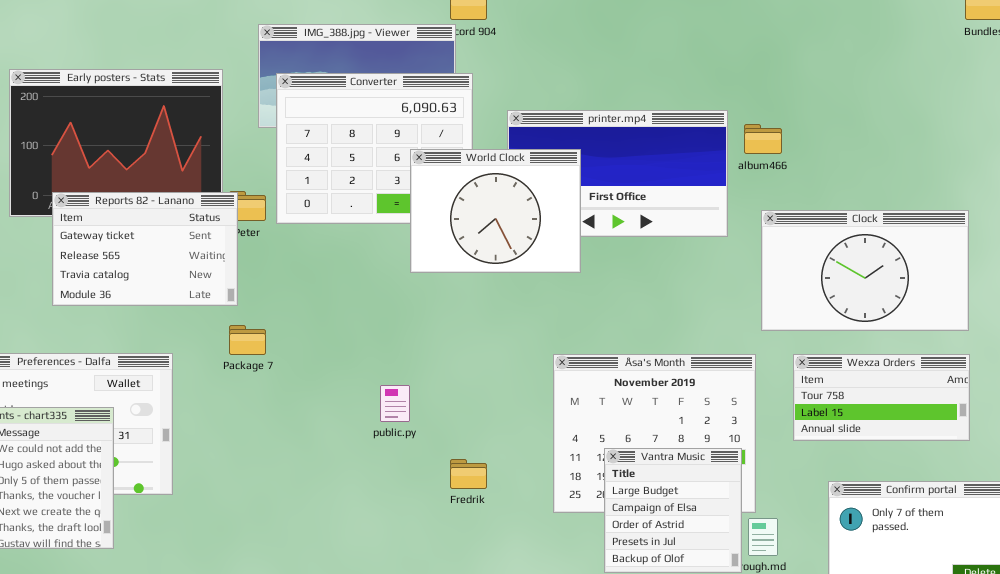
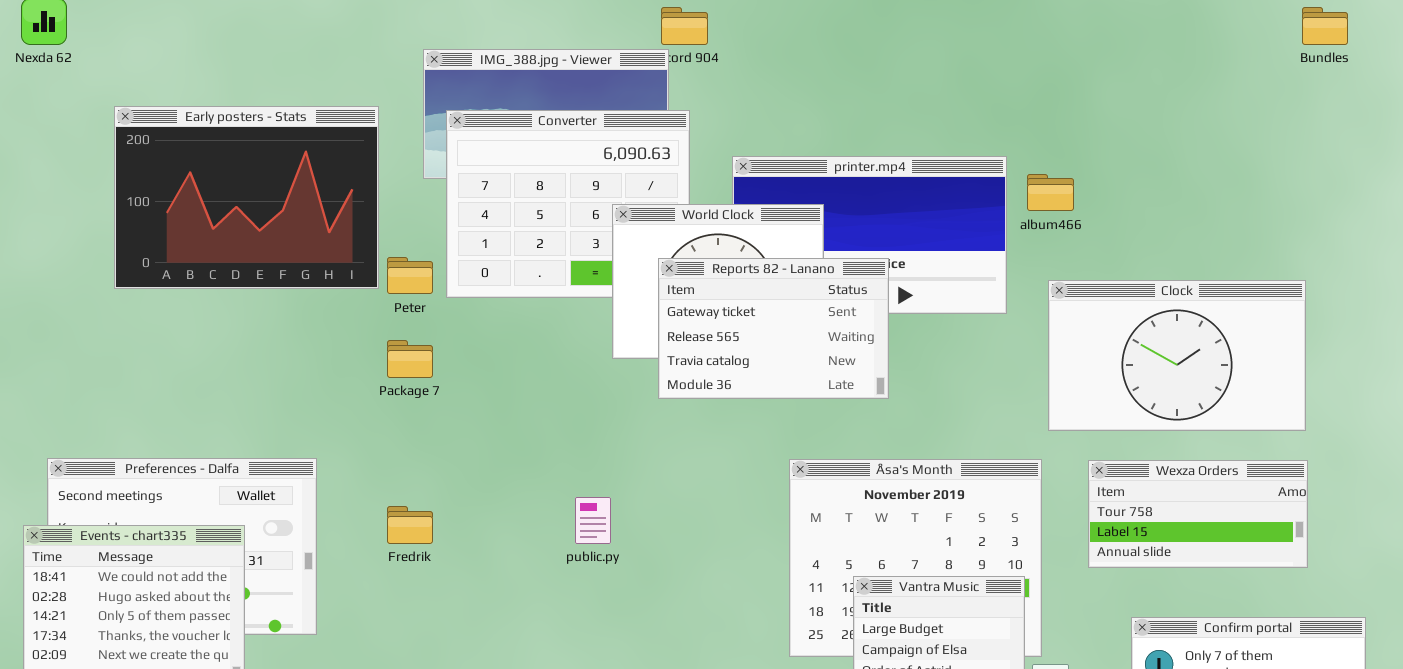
Reports 82 - Lanano: [52,192,238,306] -> [658,258,889,399], moved
Package 7: [229,325,266,355] -> [387,340,433,378], moved
Fredrik: [450,459,487,489] -> [387,506,433,544], moved

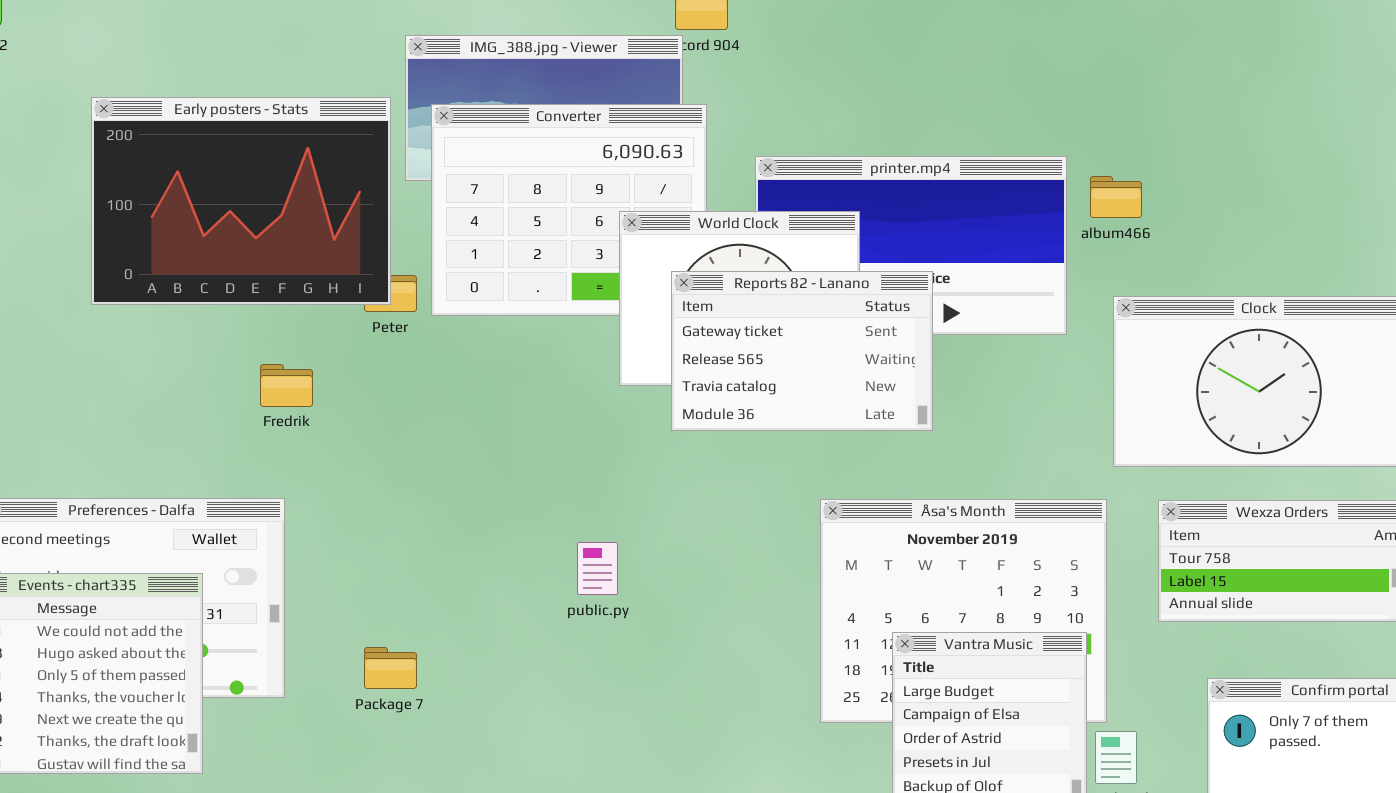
Early posters - Stats: [114,106,379,289] -> [91,97,391,305], moved
Package 7: [387,340,433,378] -> [364,647,417,689], moved
Fredrik: [387,506,433,544] -> [260,364,313,407], moved

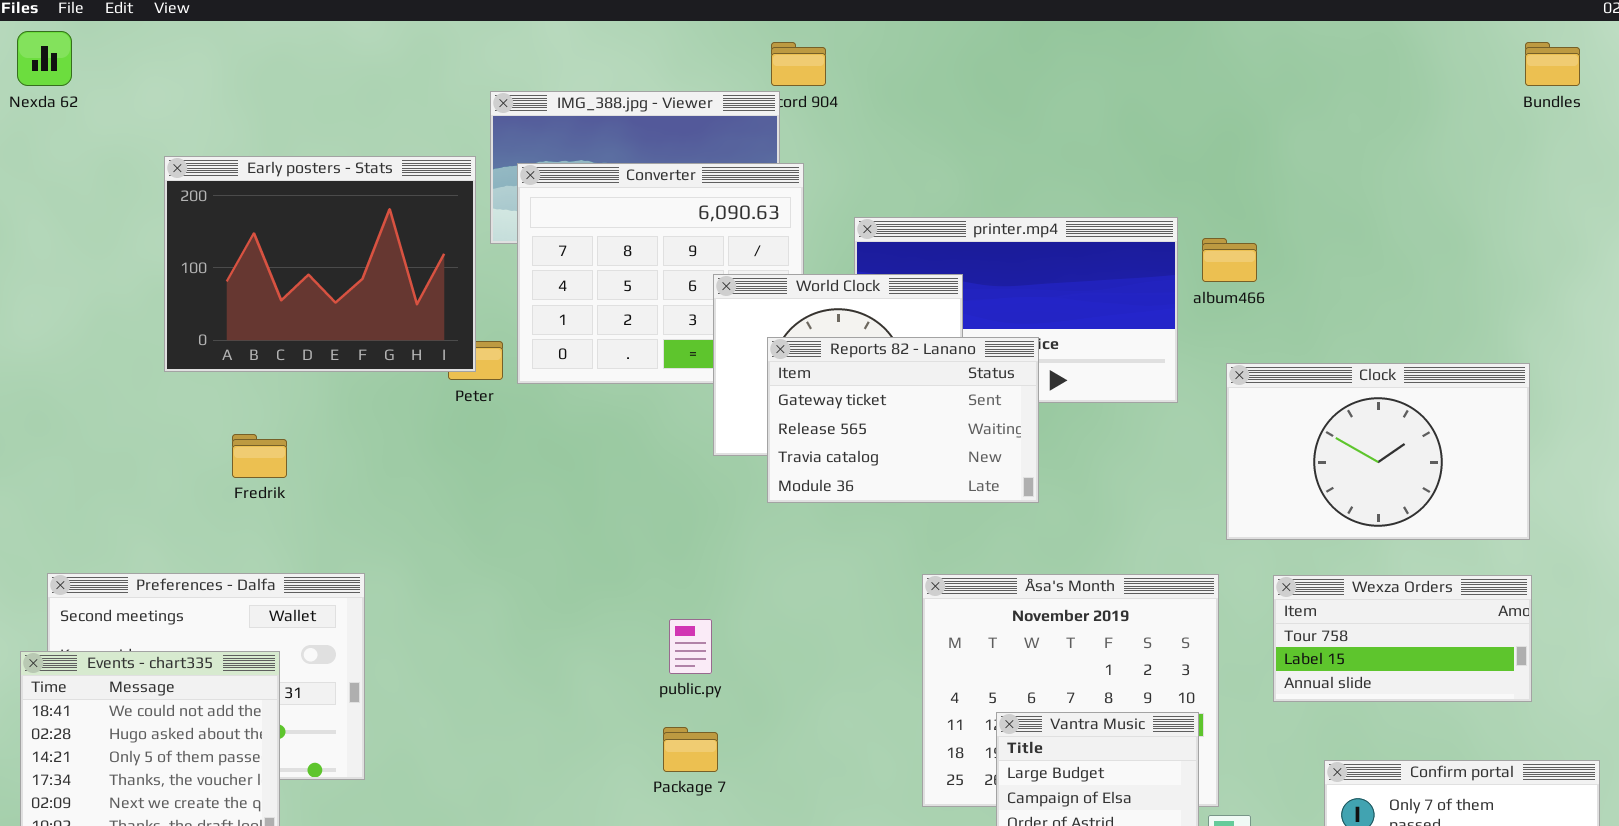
Fredrik: [260,364,313,407] -> [232,434,287,478], moved
Package 7: [364,647,417,689] -> [663,727,718,772], moved

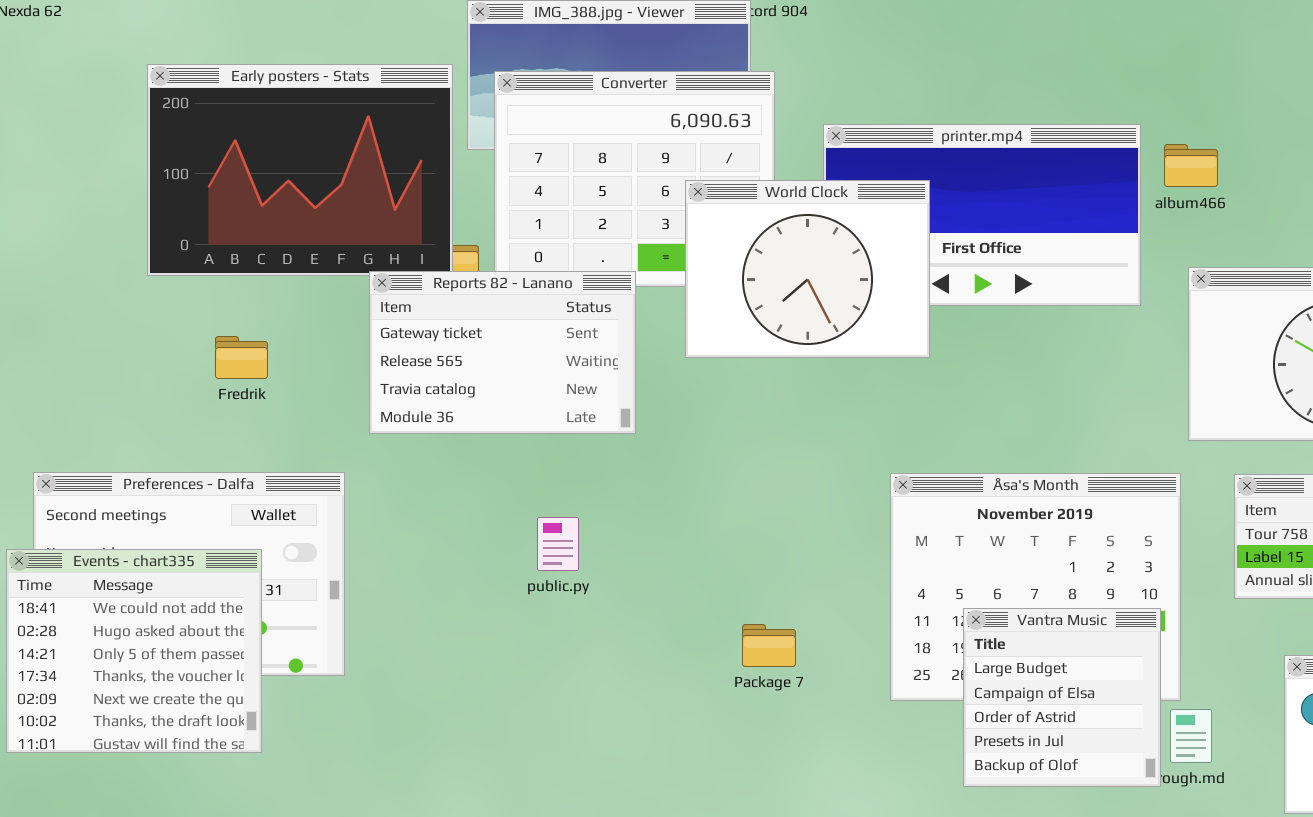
Reports 82 - Lanano: [767,337,1039,503] -> [369,271,636,434], moved
public.py: [669,619,712,674] -> [537,517,579,571], moved
Package 7: [663,727,718,772] -> [742,624,796,667], moved

